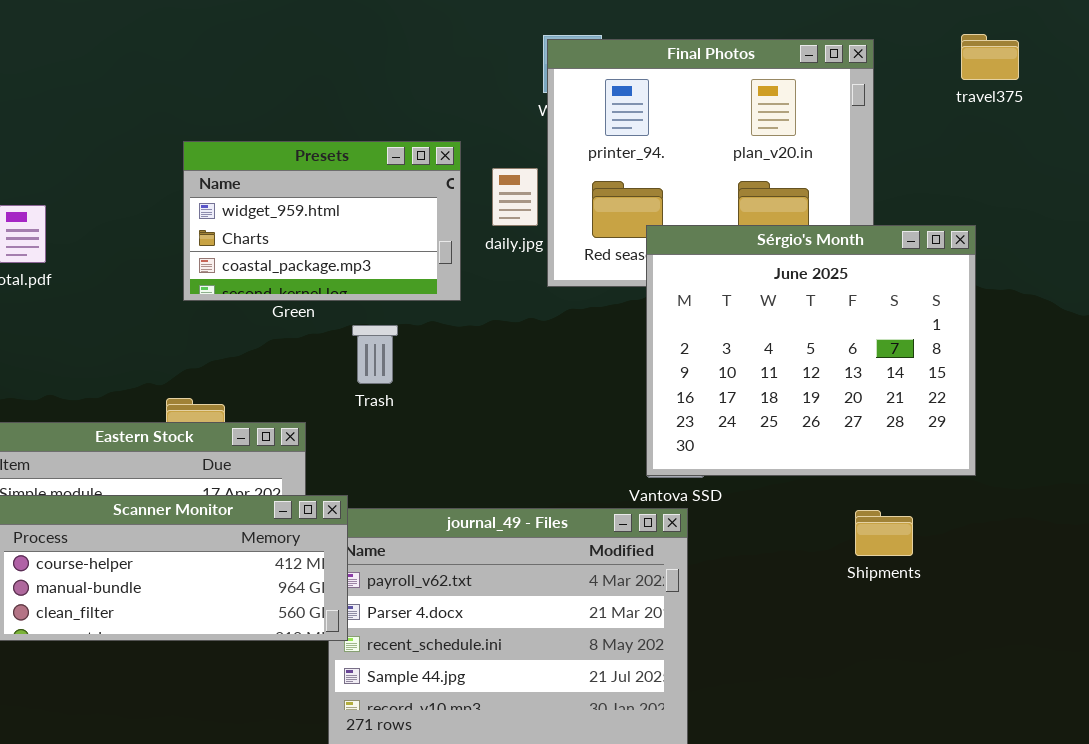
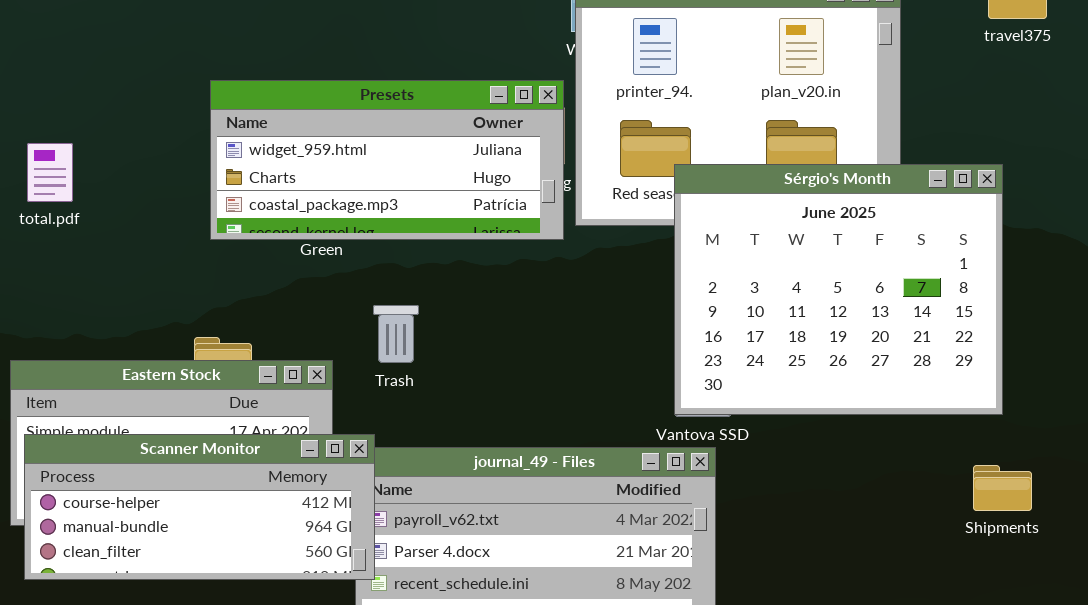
Presets: [183,141,461,301] -> [210,80,564,240], resized
Trash: [352,325,398,384] -> [373,305,419,363], moved
Shipments: [855,510,913,556] -> [973,465,1032,511], moved

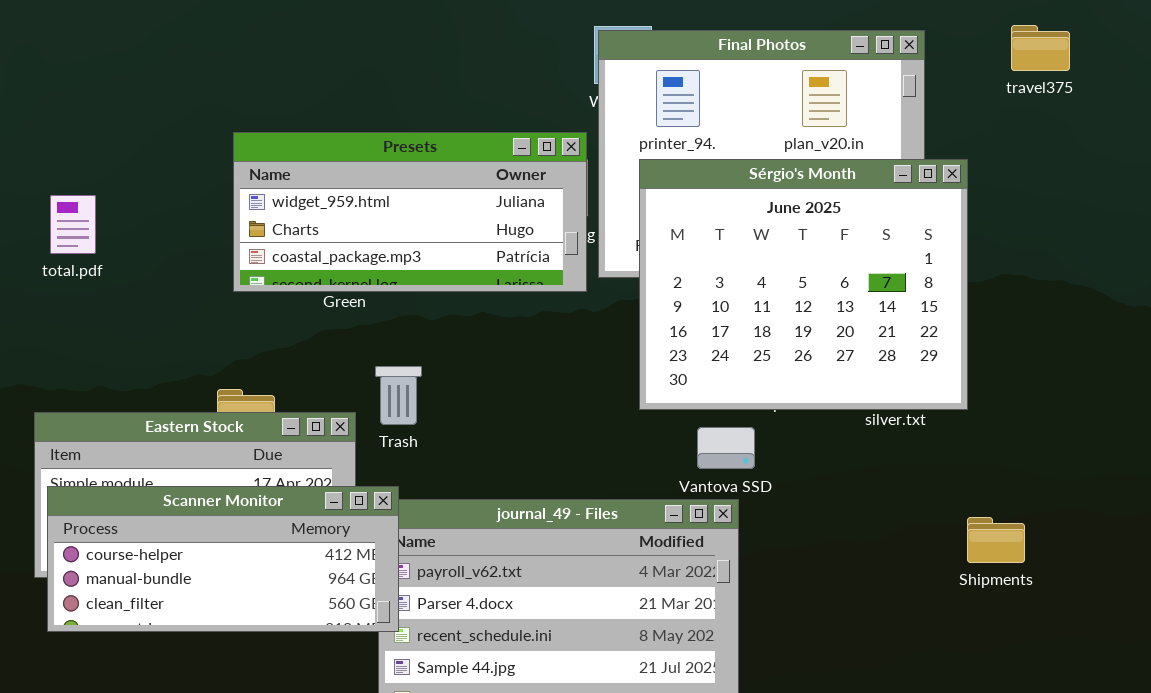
Sérgio's Month: [674,164,1003,415] -> [639,159,968,410], moved
Trash: [373,305,419,363] -> [375,366,422,425], moved
Shipments: [973,465,1032,511] -> [967,517,1025,563], moved

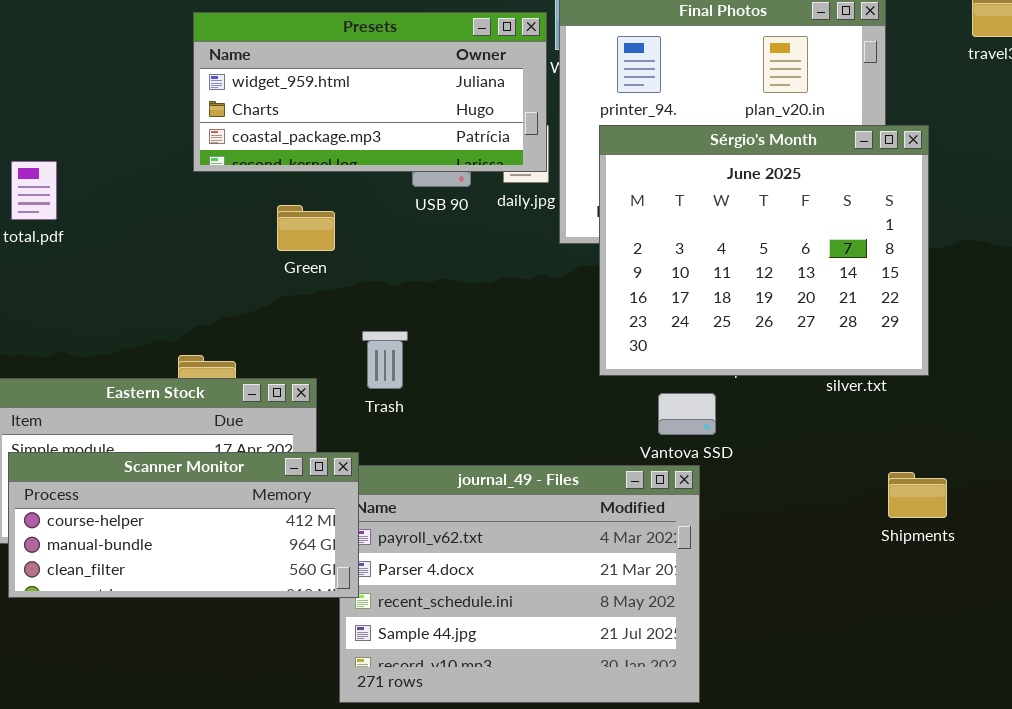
Presets: [233,132,587,292] -> [193,12,547,172], moved
Trash: [375,366,422,425] -> [362,331,408,389], moved
Shipments: [967,517,1025,563] -> [888,472,947,518], moved

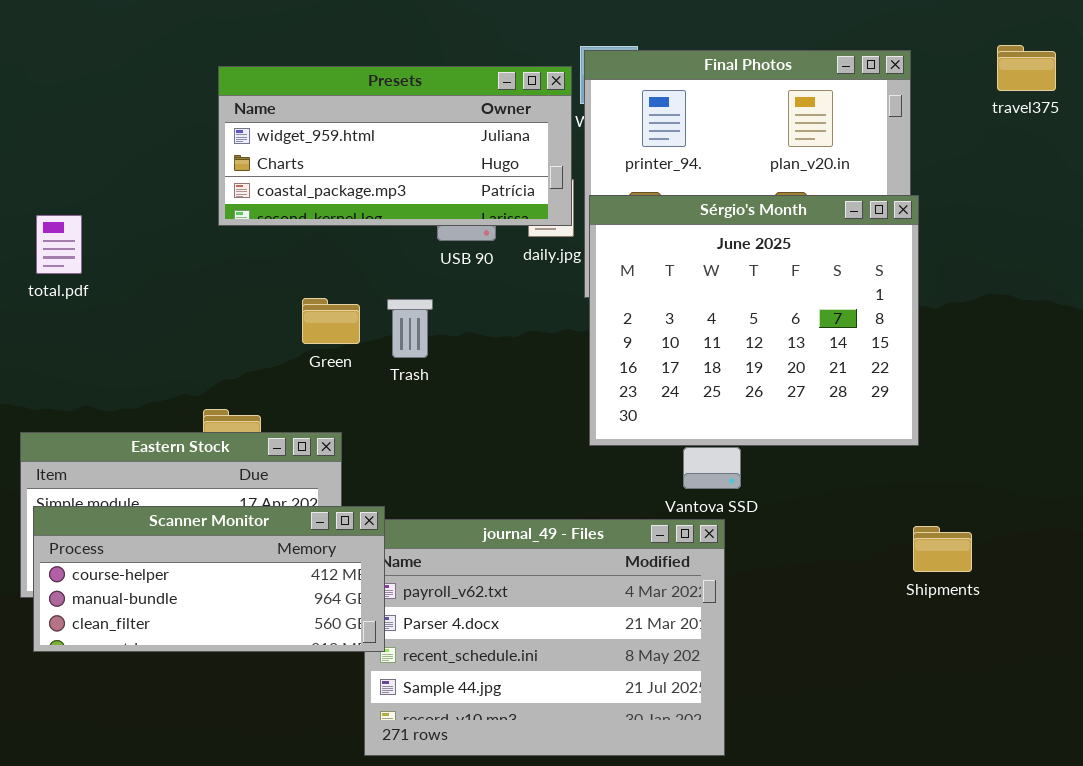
Sérgio's Month: [599,125,929,376] -> [589,195,919,446], moved
Green: [277,205,335,251] -> [302,298,360,344], moved
Trash: [362,331,408,389] -> [387,299,433,358], moved

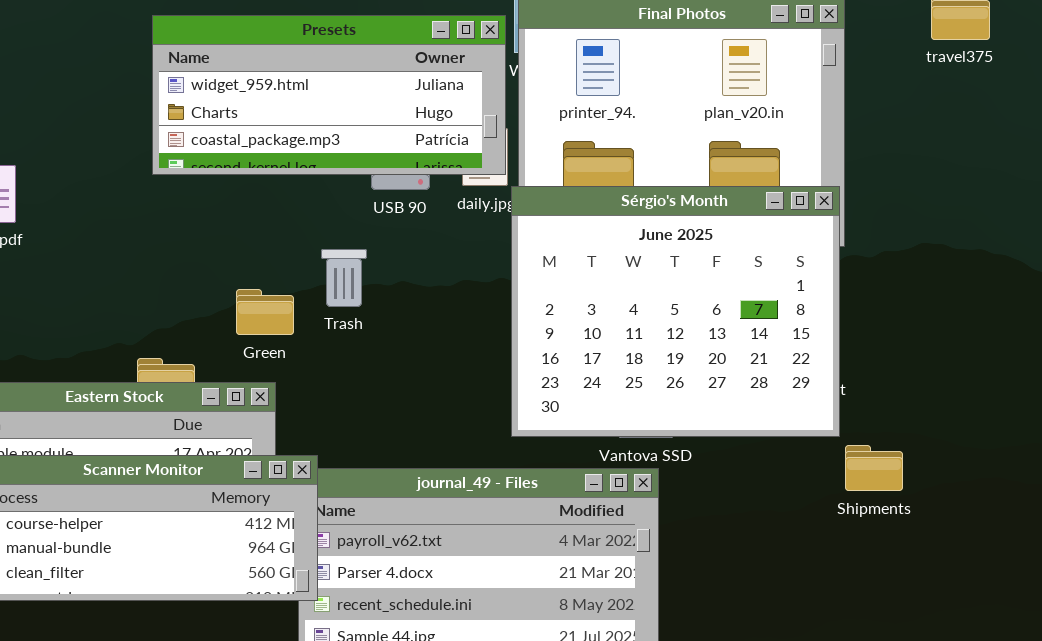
Sérgio's Month: [589,195,919,446] -> [511,186,840,437], moved
Green: [302,298,360,344] -> [236,289,294,335], moved
Shipments: [913,526,972,572] -> [845,445,903,491], moved

